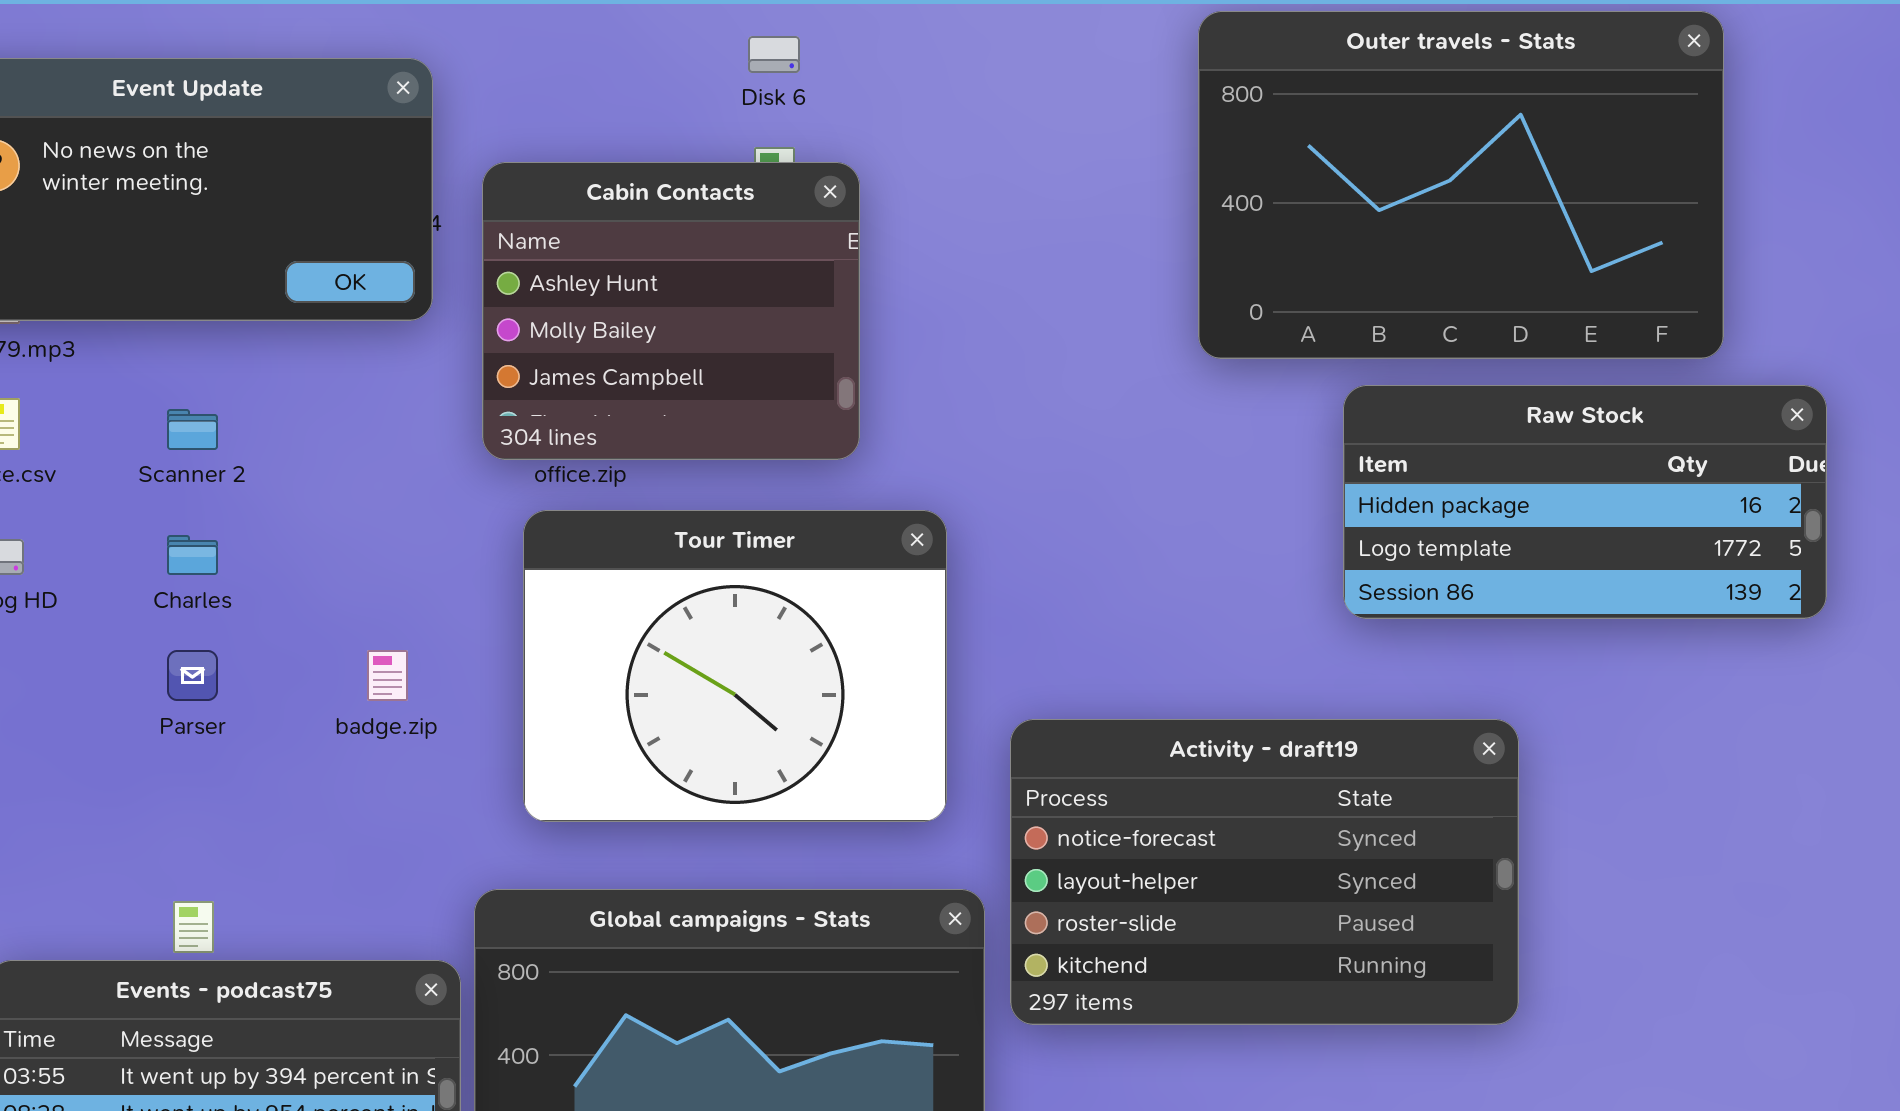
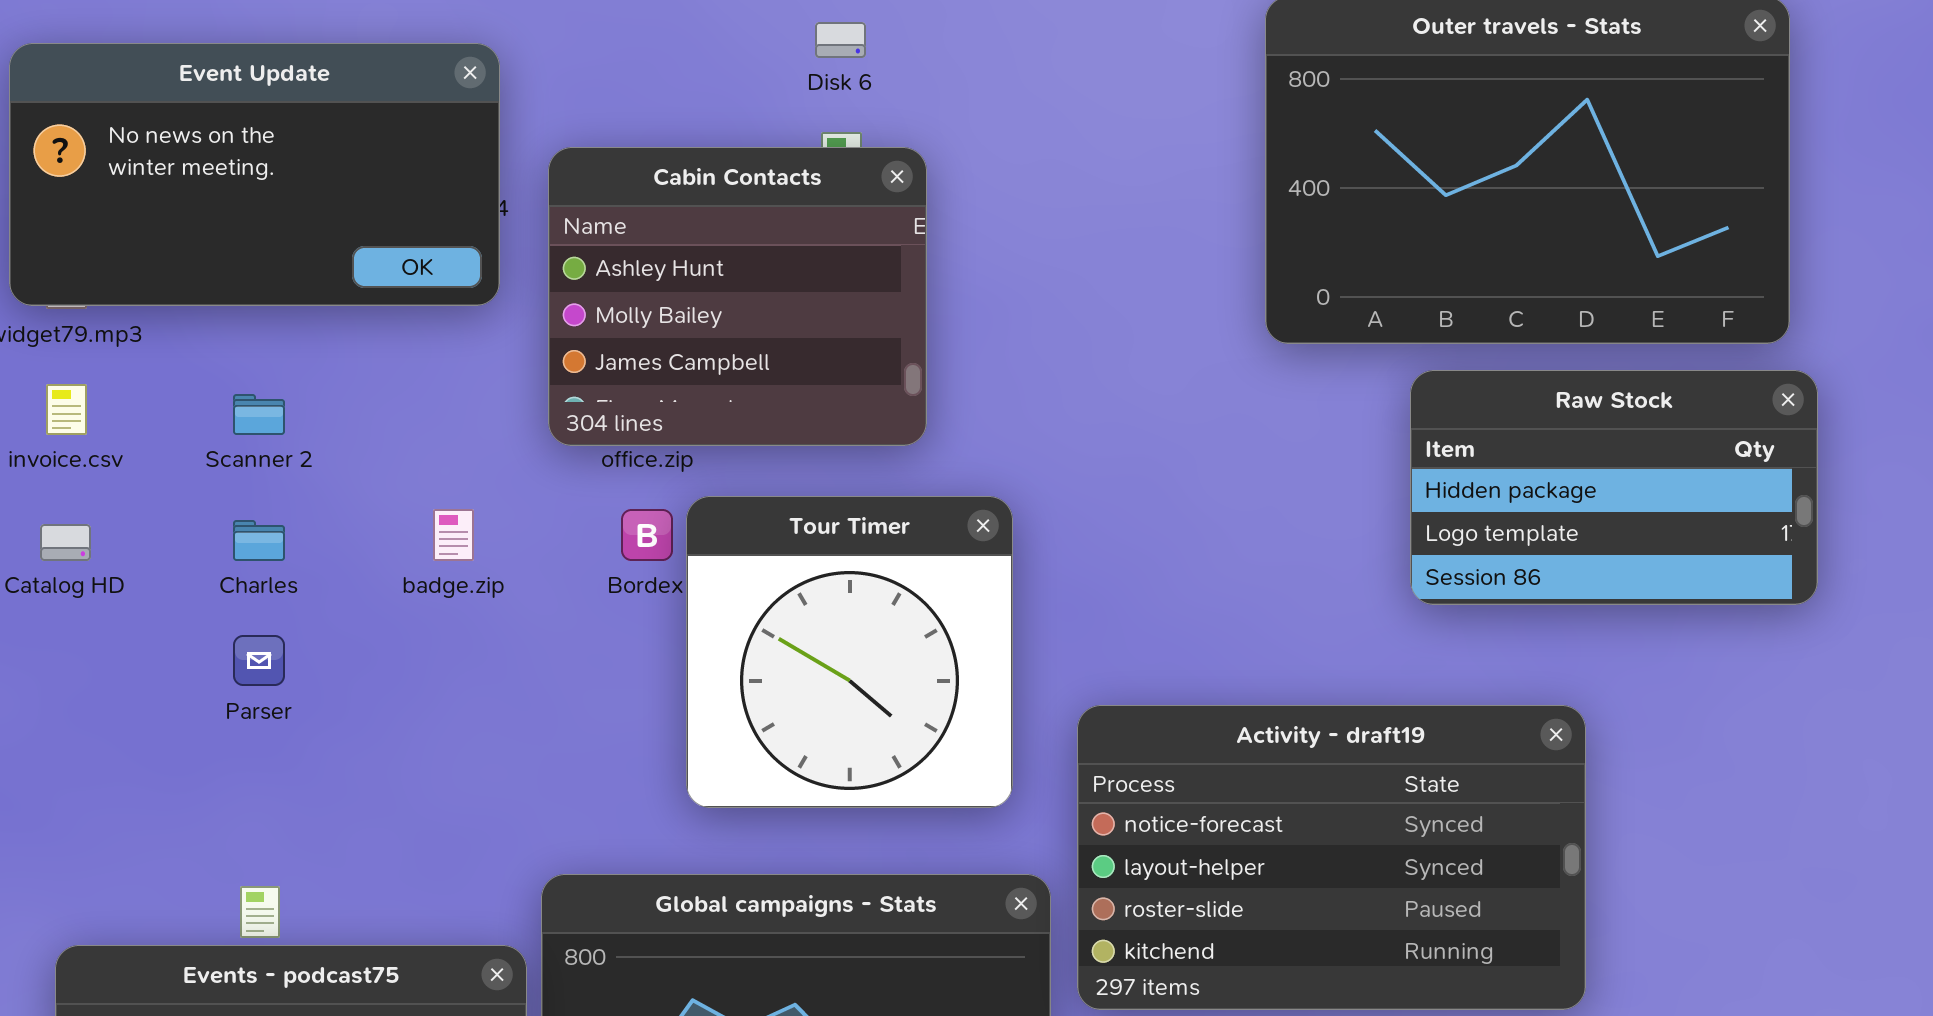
Raw Stock: [1343,385,1827,619] -> [1410,370,1818,605], resized
Tour Timer: [523,510,947,822] -> [686,496,1013,808], resized
badge.zip: [367,650,408,701] -> [433,509,474,561], moved

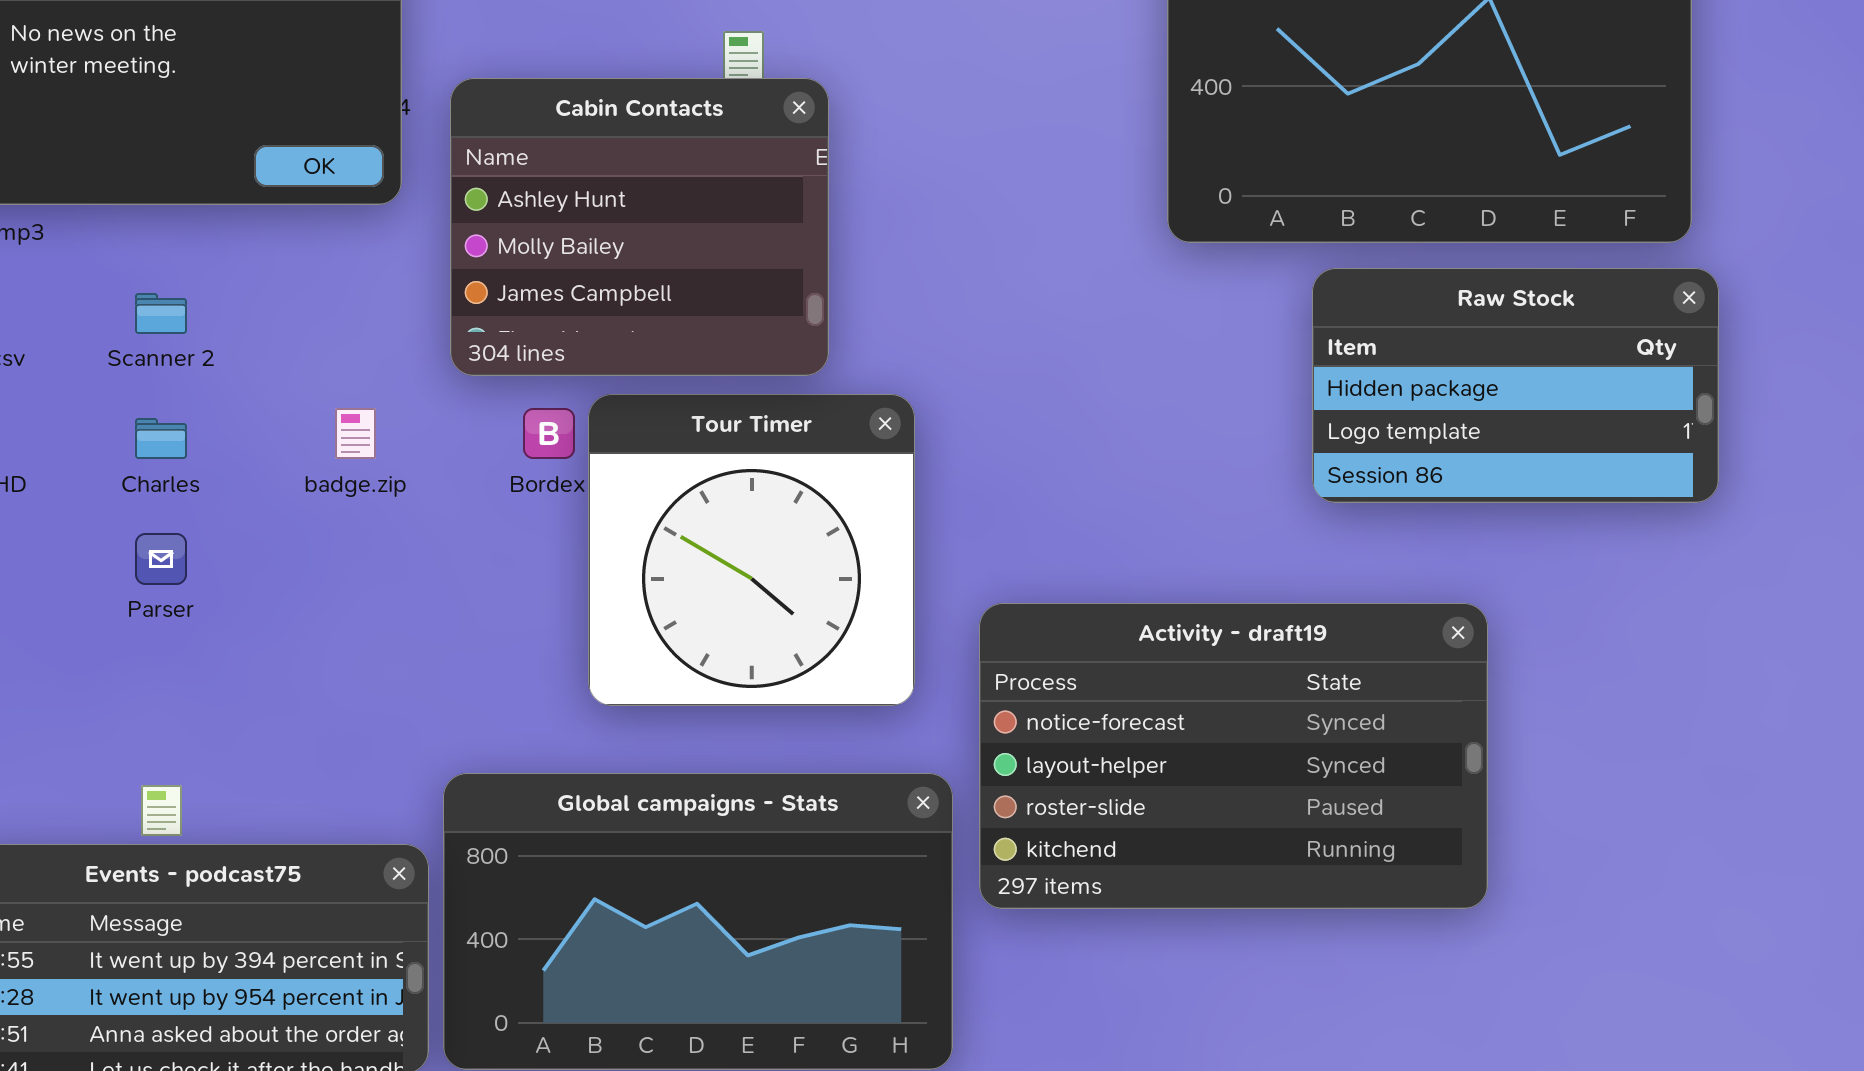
Cabin Contacts: [548,147,927,446] -> [450,78,829,376], moved

